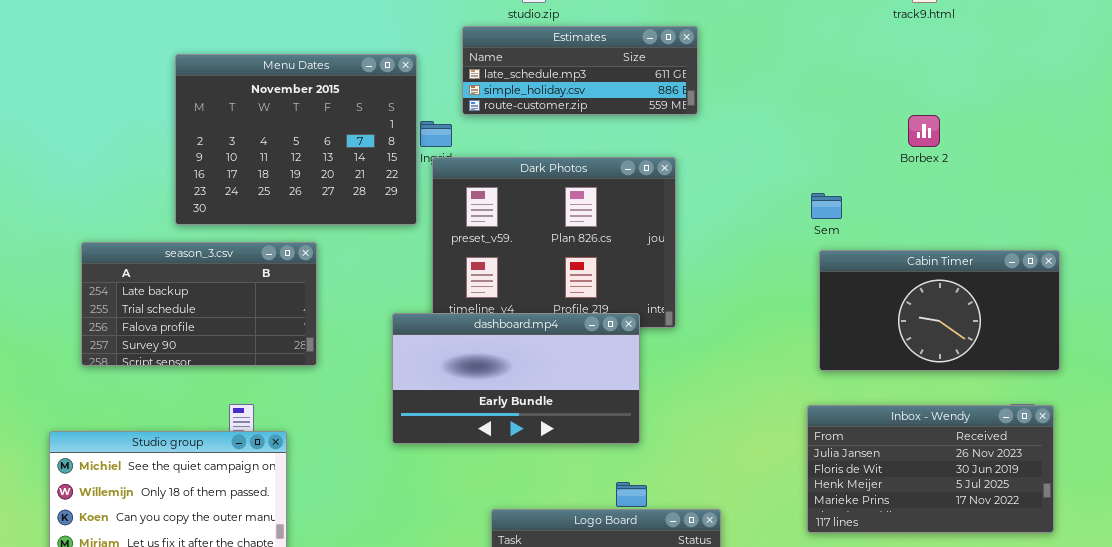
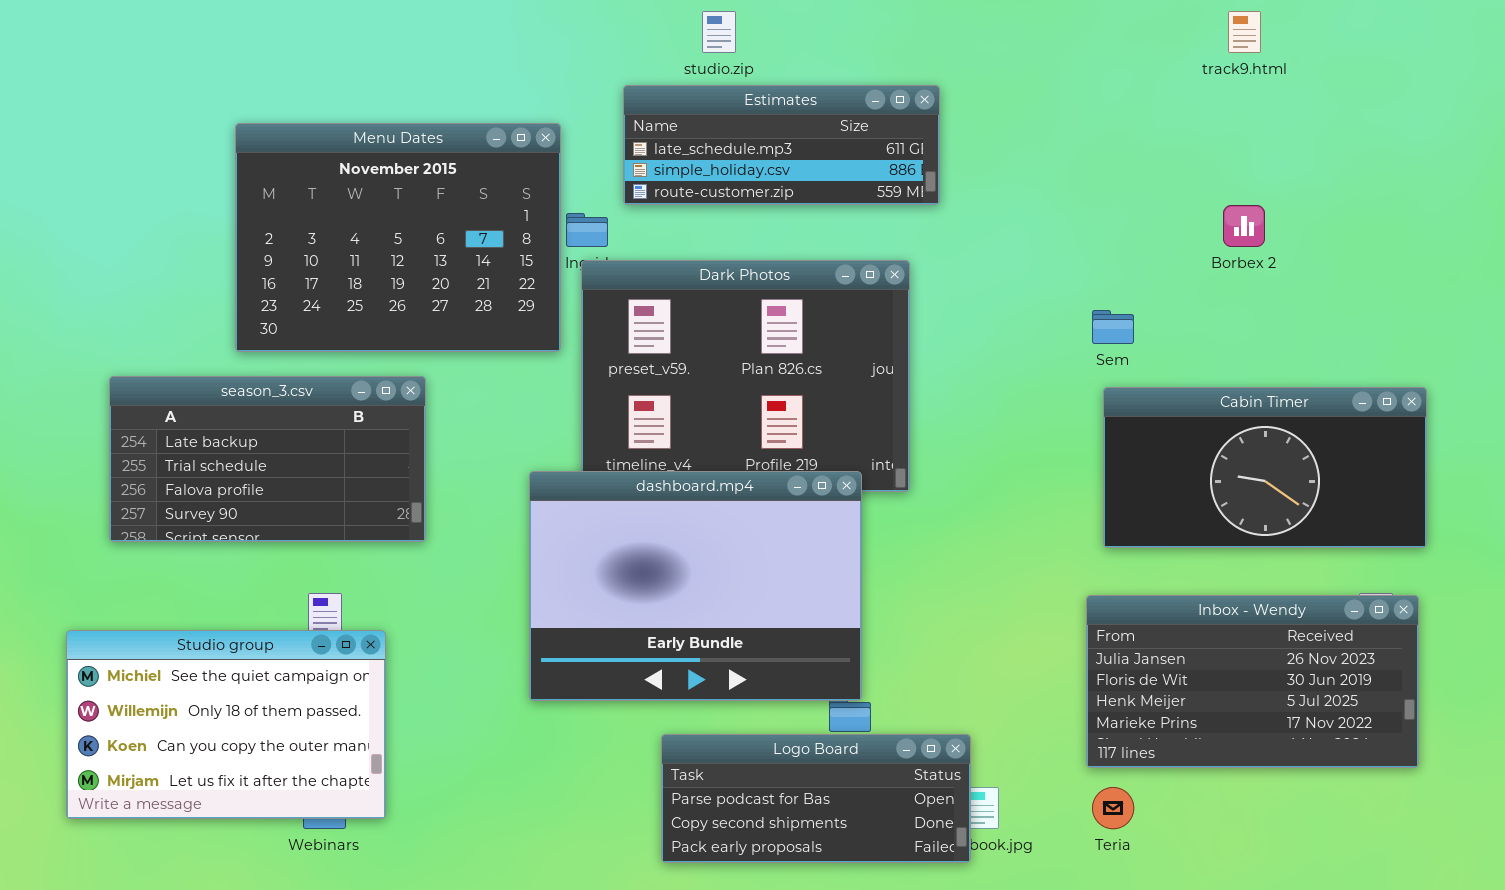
dashboard.mp4: [392,313,640,444] -> [529,471,862,701], resized

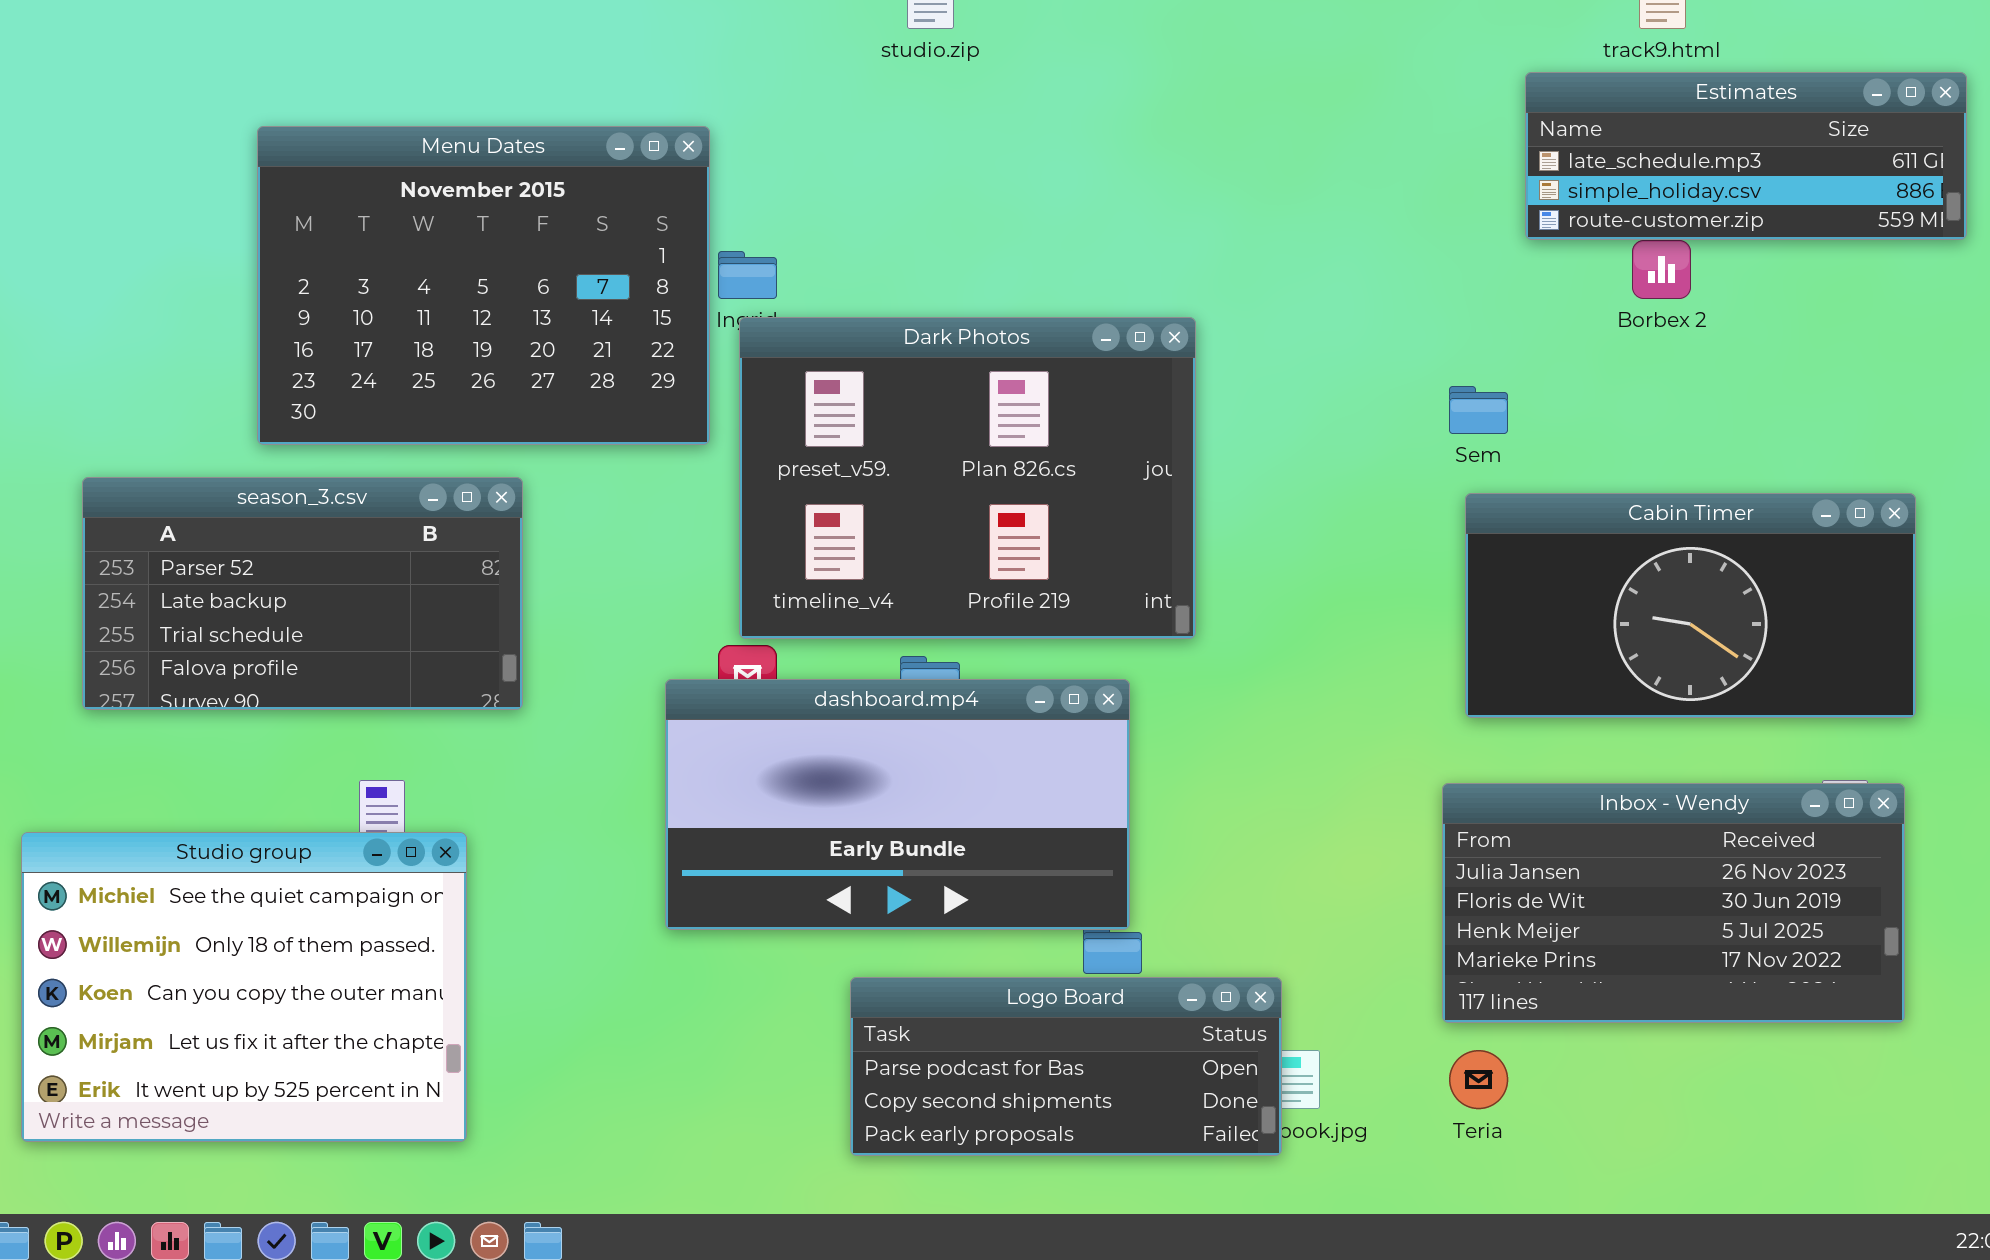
Estimates: [623,85,940,205] -> [1525,72,1967,240], moved
season_3.csv: [109,376,426,542] -> [82,477,523,710], scrolled up 1 row
dashboard.mp4: [529,471,862,701] -> [665,679,1130,930], resized
Studio group: [66,630,386,819] -> [21,832,467,1142], resized

